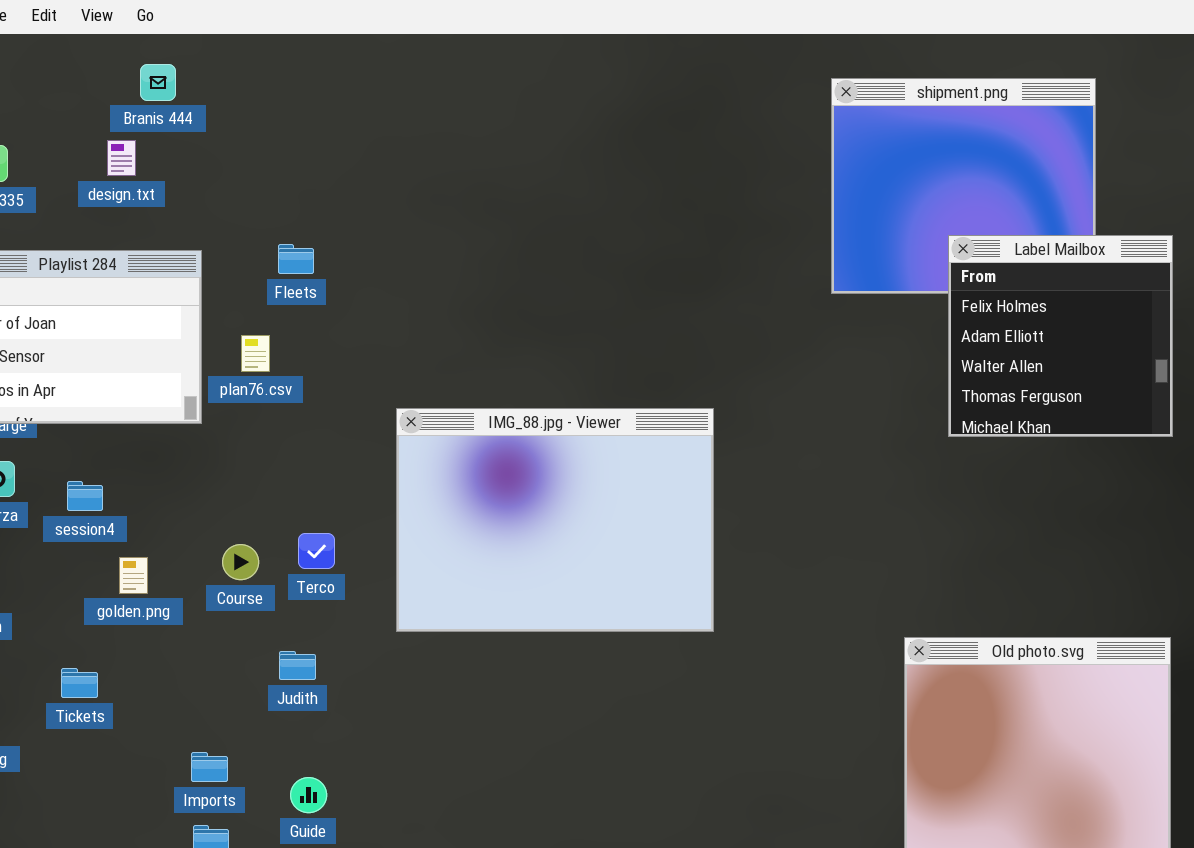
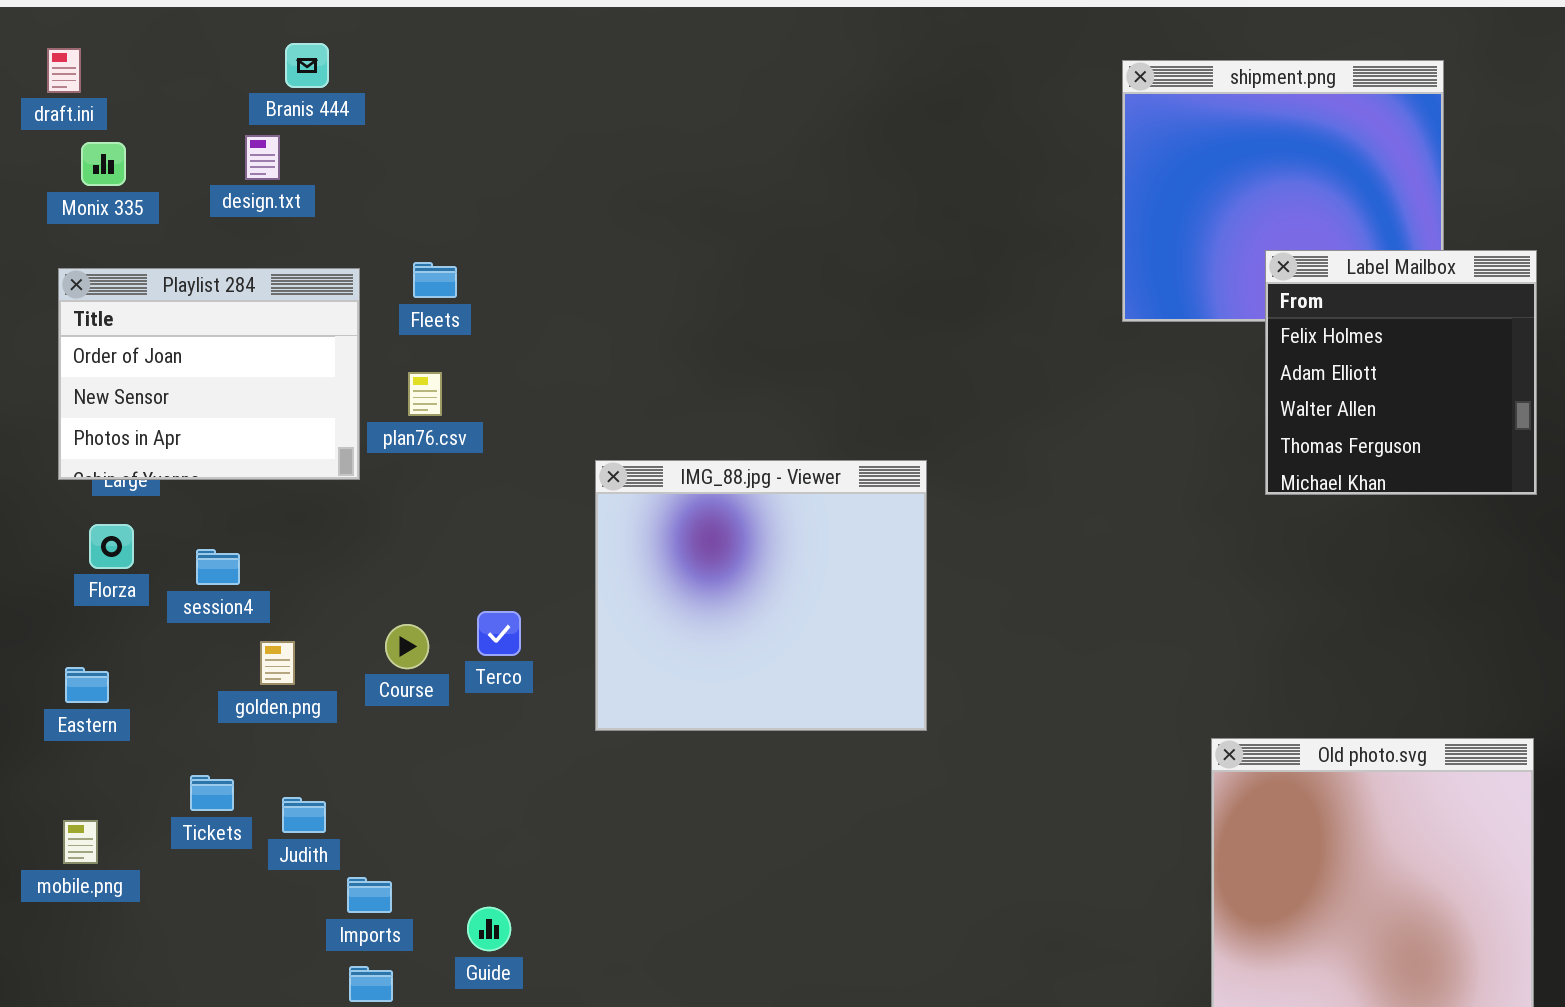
Fleets: [278,244,314,274] -> [413,262,457,298], moved
IMG_88.jpg - Viewer: [396,408,714,632] -> [595,460,927,731], resized
Judith: [279,651,316,680] -> [282,797,326,833], moved

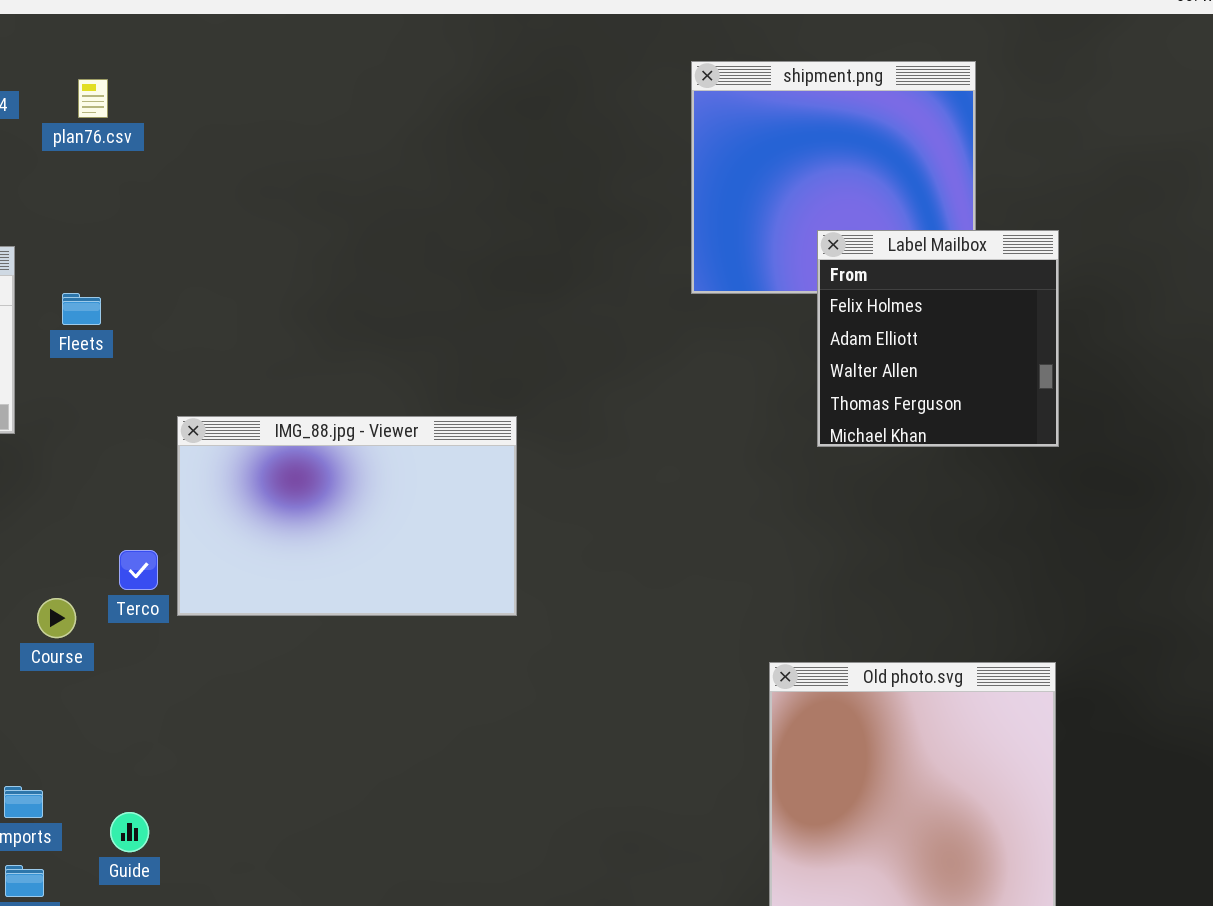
Fleets: [413,262,457,298] -> [62,293,101,325], moved
plan76.csv: [408,372,442,416] -> [78,79,108,118], moved
IMG_88.jpg - Viewer: [595,460,927,731] -> [177,416,517,616], resized
Course: [385,624,429,669] -> [37,598,76,638], moved

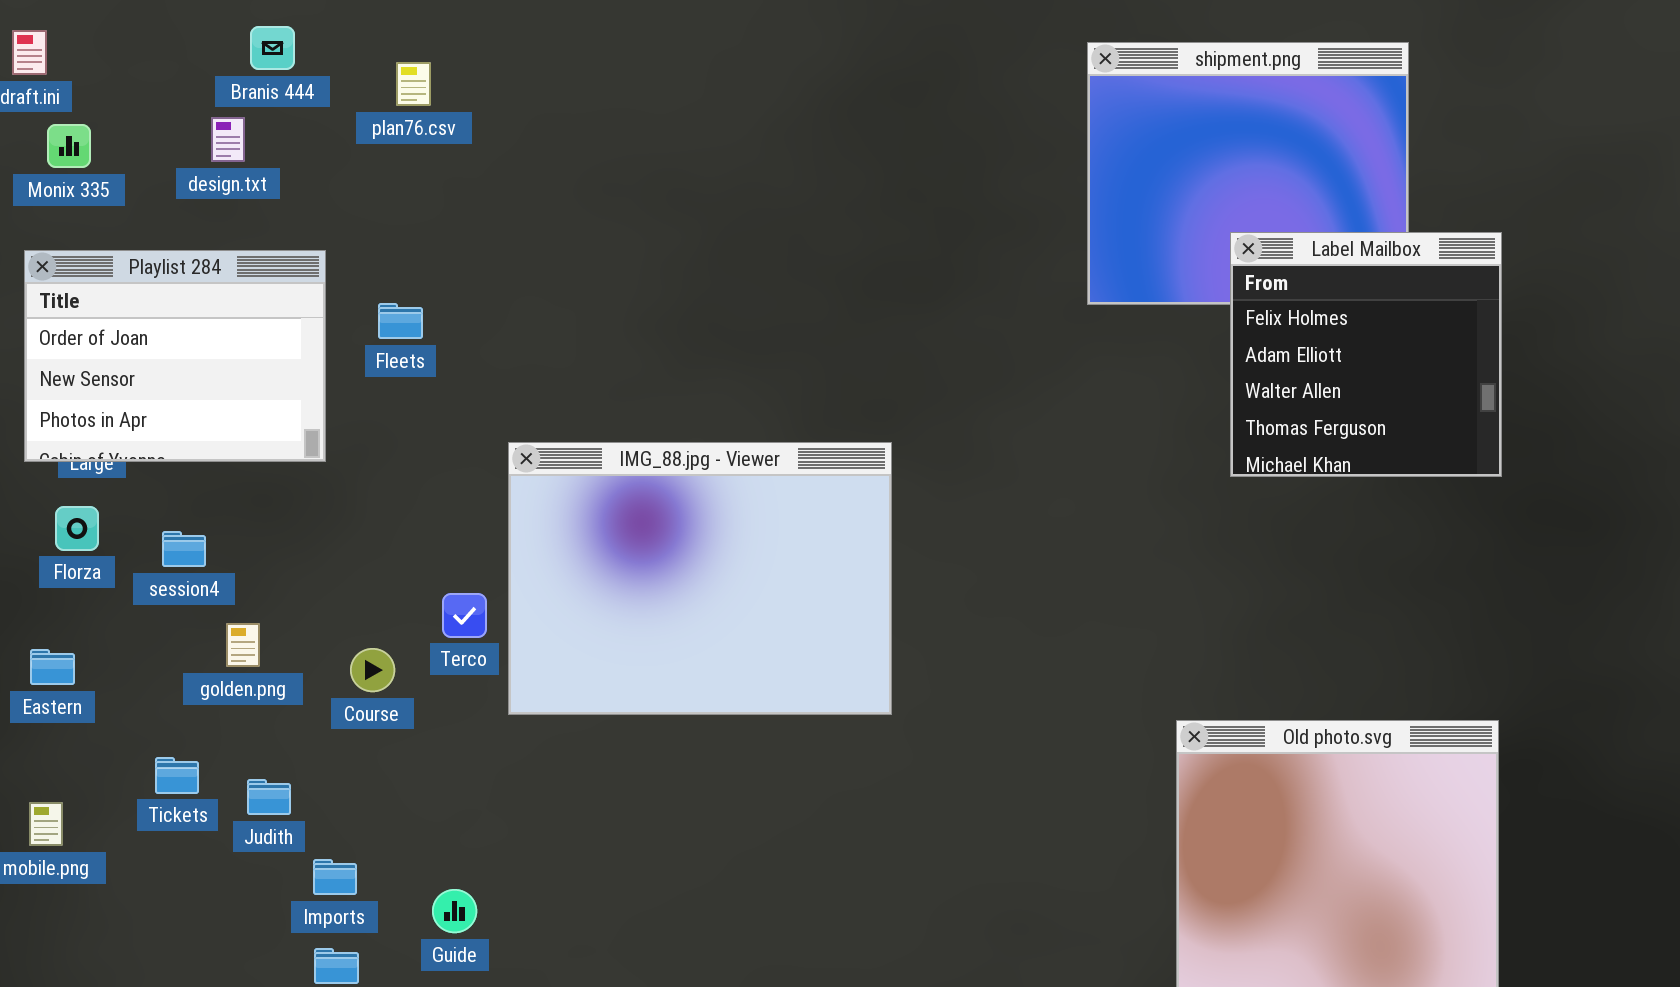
IMG_88.jpg - Viewer: [177,416,517,616] -> [508,442,892,715], resized

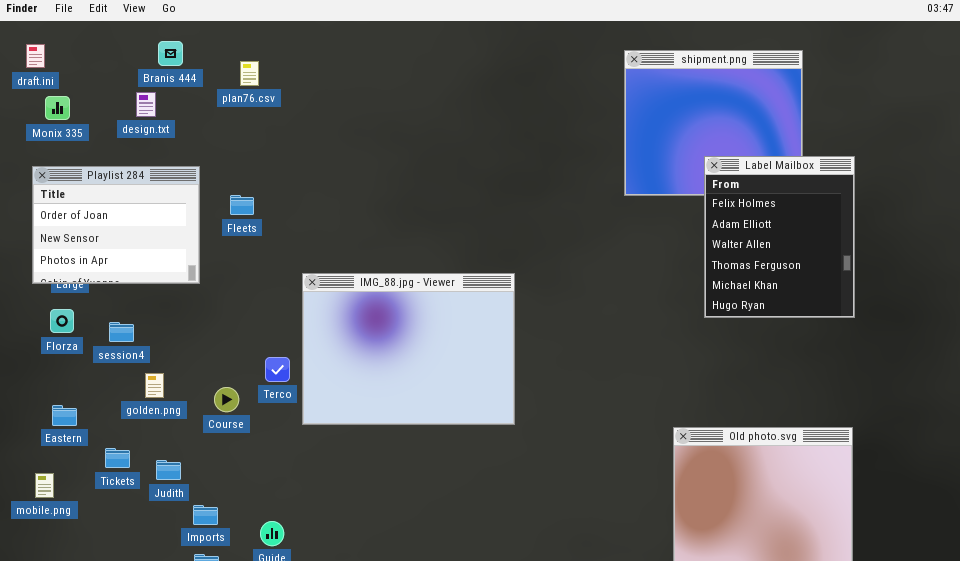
Label Mailbox: [1230,232,1502,477] -> [704,156,855,318], resized
Eastern: [30,649,75,685] -> [52,405,77,426], moved

